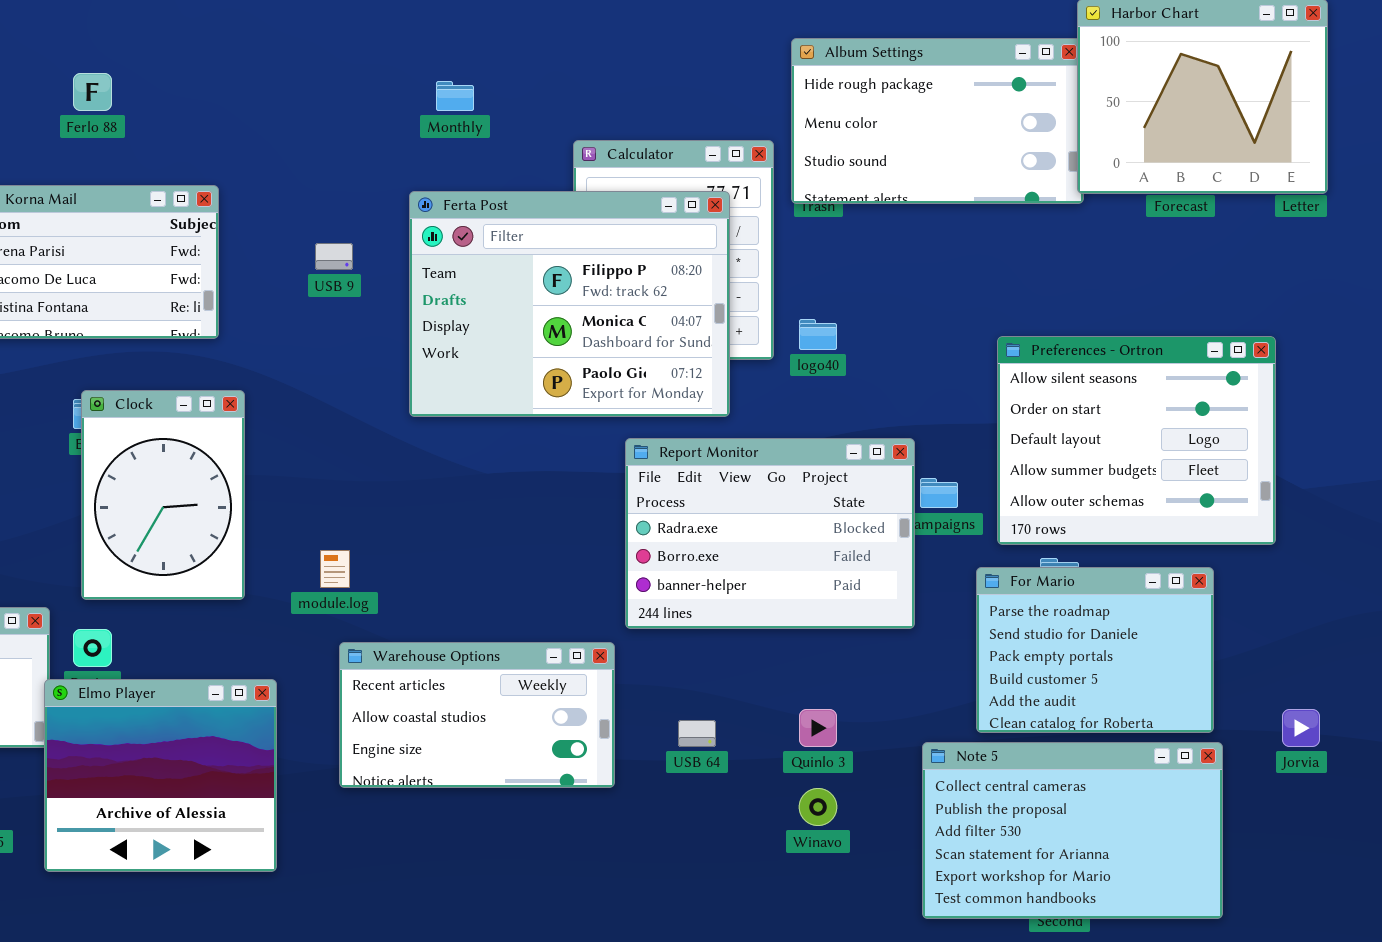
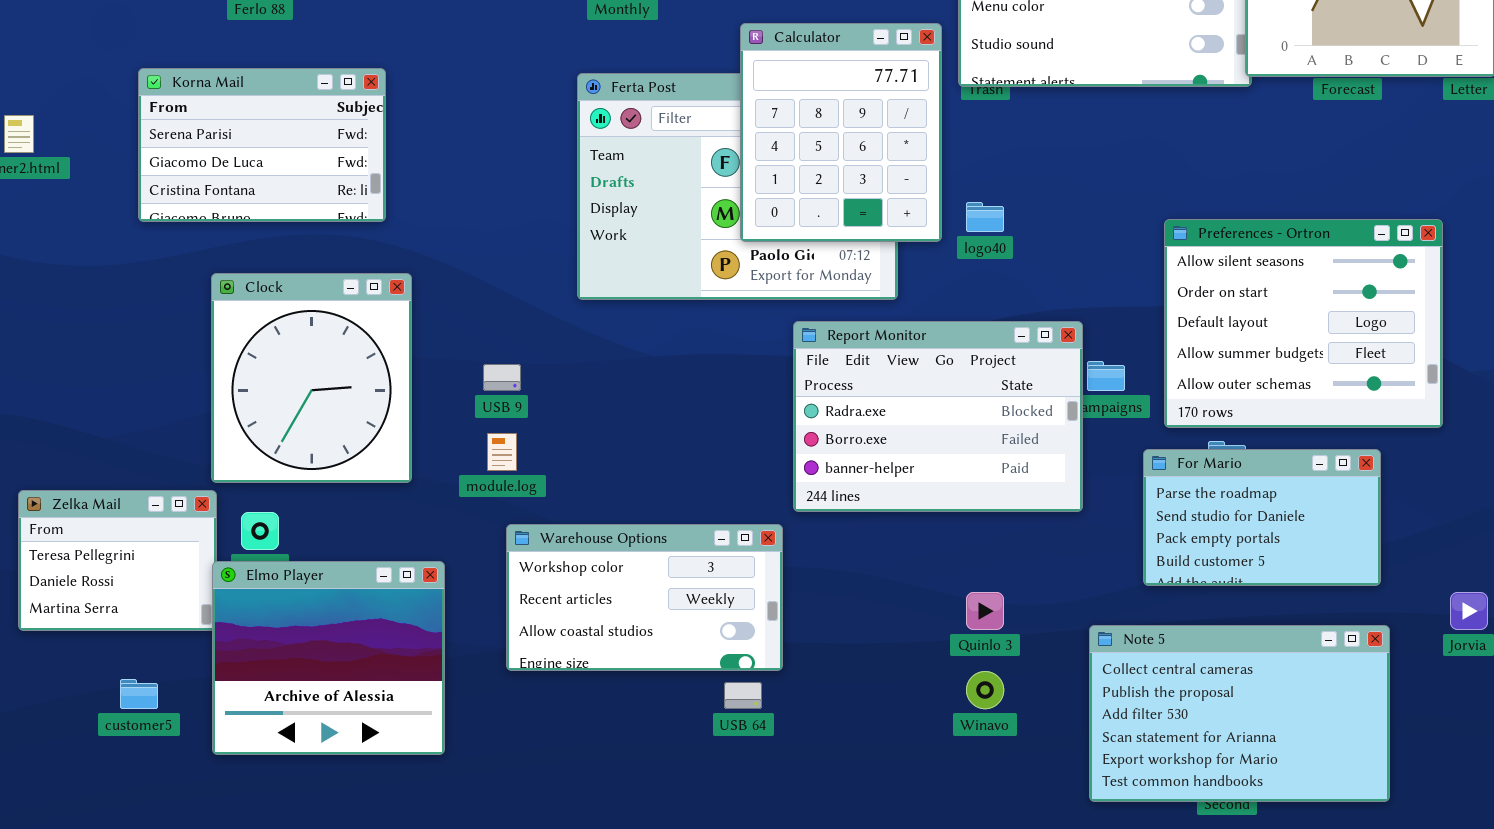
Calculator: [573,140,774,360] -> [740,23,942,242], raised
USB 9: [315,243,353,270] -> [483,364,521,391], moved
Clock: [81,390,245,600] -> [211,273,412,483], resized
For Mario: [976,567,1214,733] -> [1143,449,1381,586], resized
Warehouse Options: [339,642,615,788] -> [506,524,783,671], scrolled up 1 row
USB 64: [678,720,716,747] -> [724,682,762,709], moved

